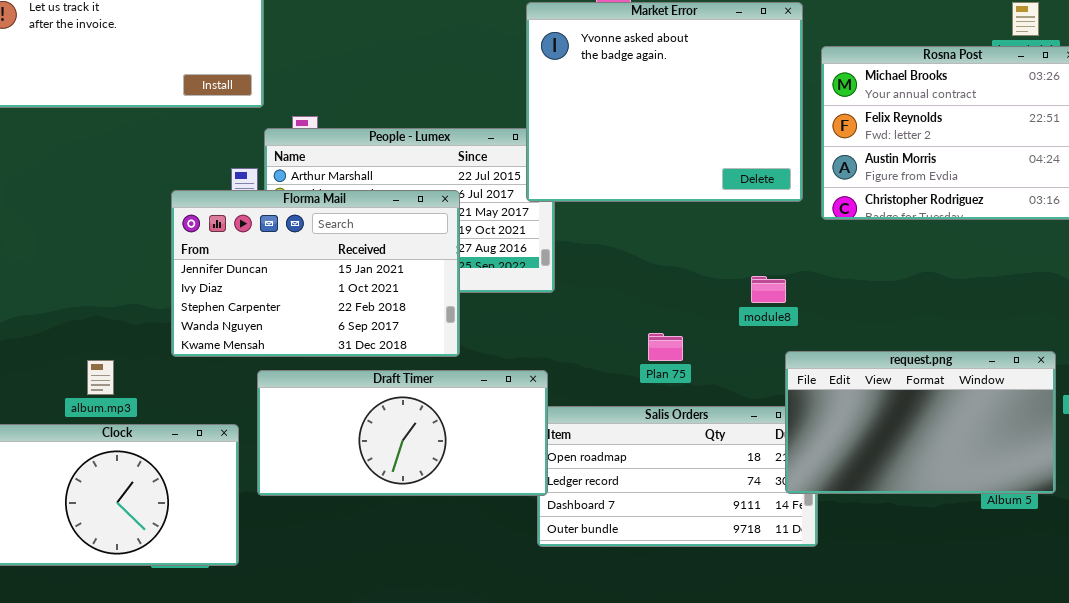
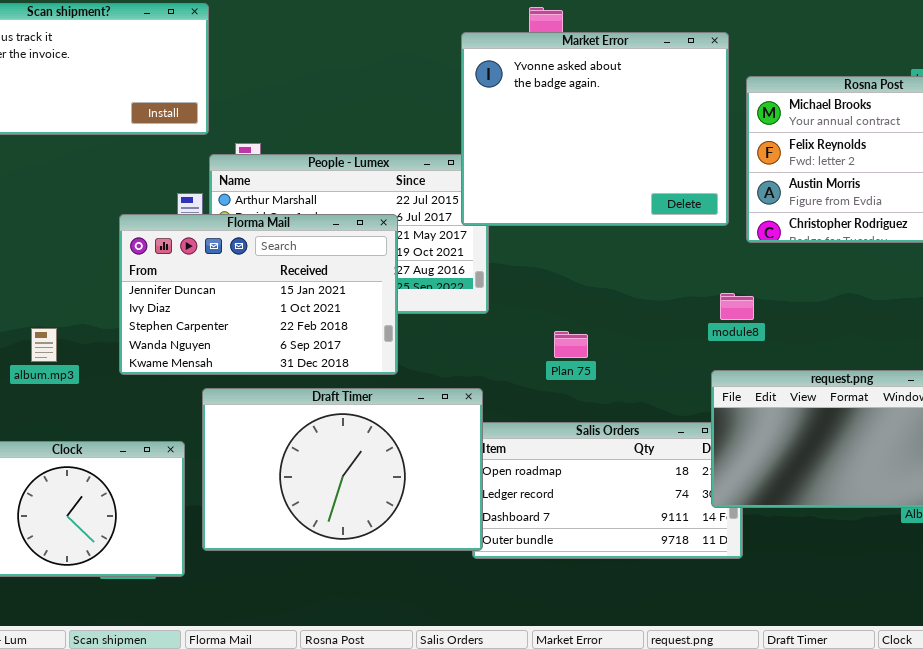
module8: [751,276,786,303] -> [720,293,754,320], moved
Plan 75: [648,333,683,361] -> [554,331,588,358], moved
album.mp3: [87,360,114,395] -> [31,328,57,362], moved
Draft Timer: [257,370,548,496] -> [202,388,483,551], resized

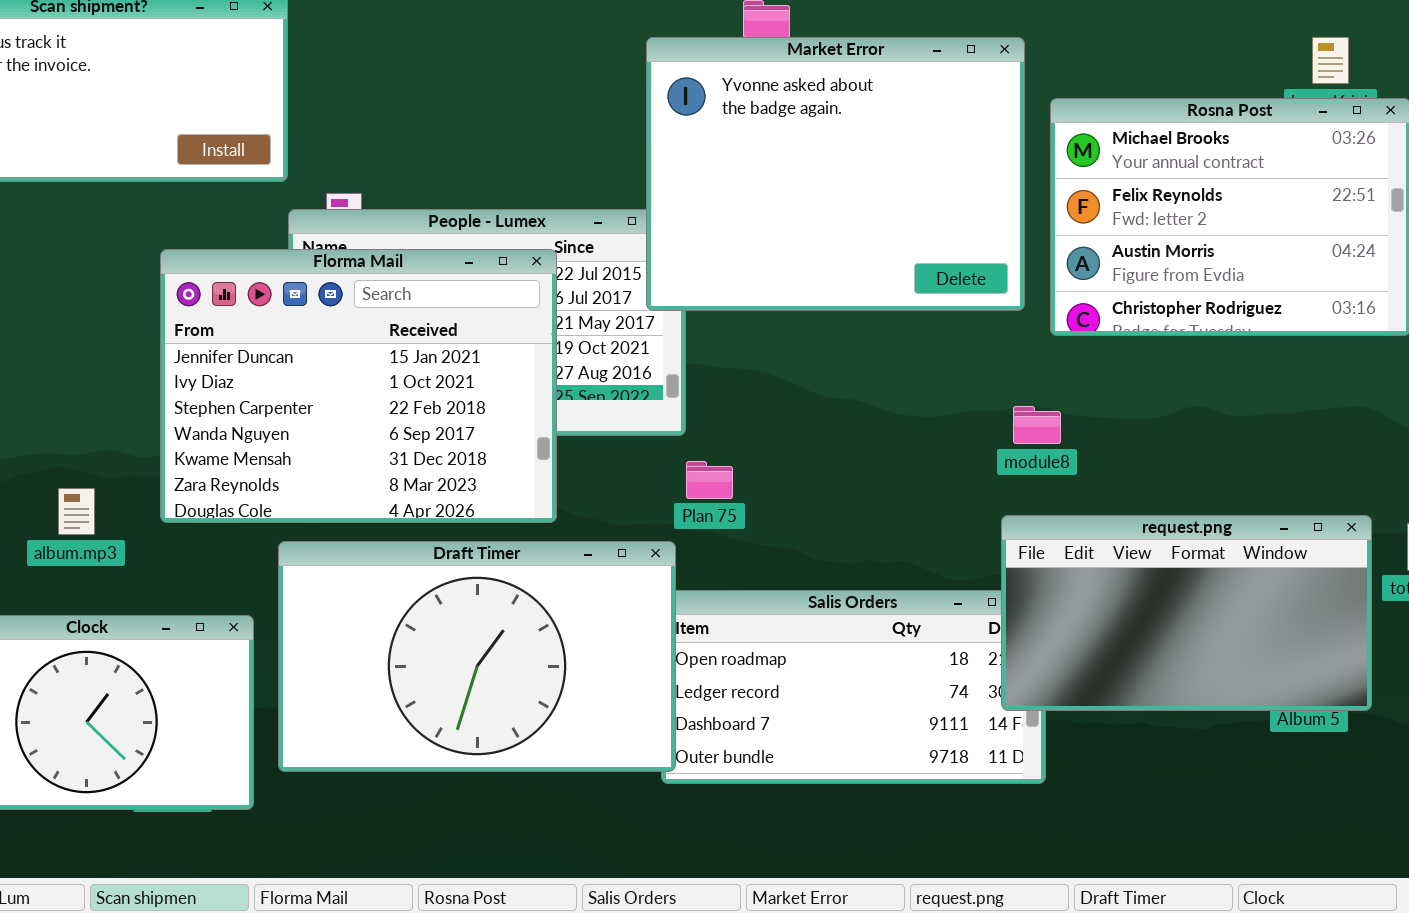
Florma Mail: [119,214,398,375] -> [160,249,557,523], resized
album.mp3: [31,328,57,362] -> [58,488,95,535], moved
Plan 75: [554,331,588,358] -> [686,461,733,499], moved

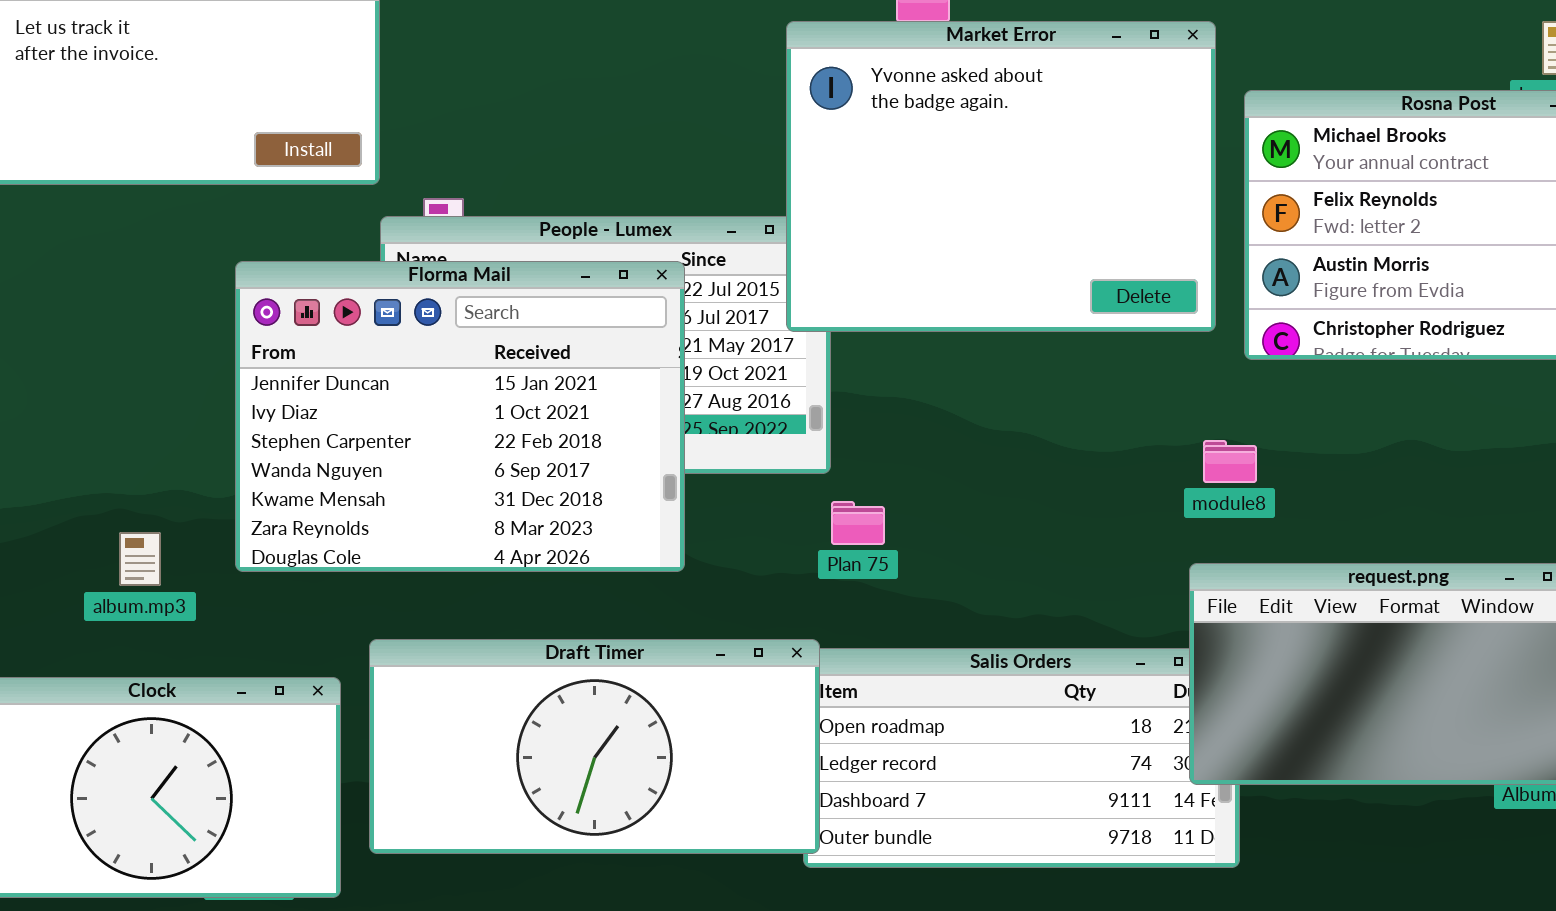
Draft Timer: [278,541,676,772] -> [369,639,820,854], resized

